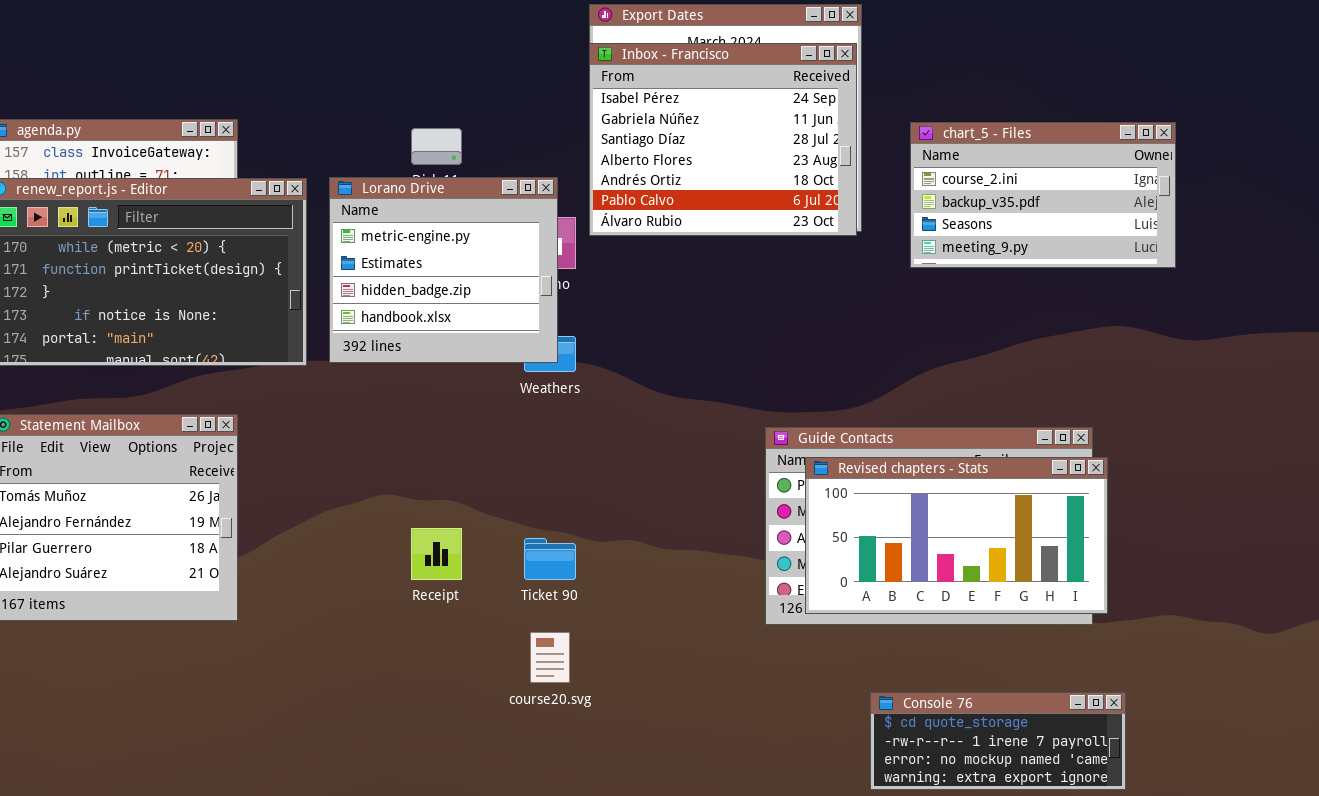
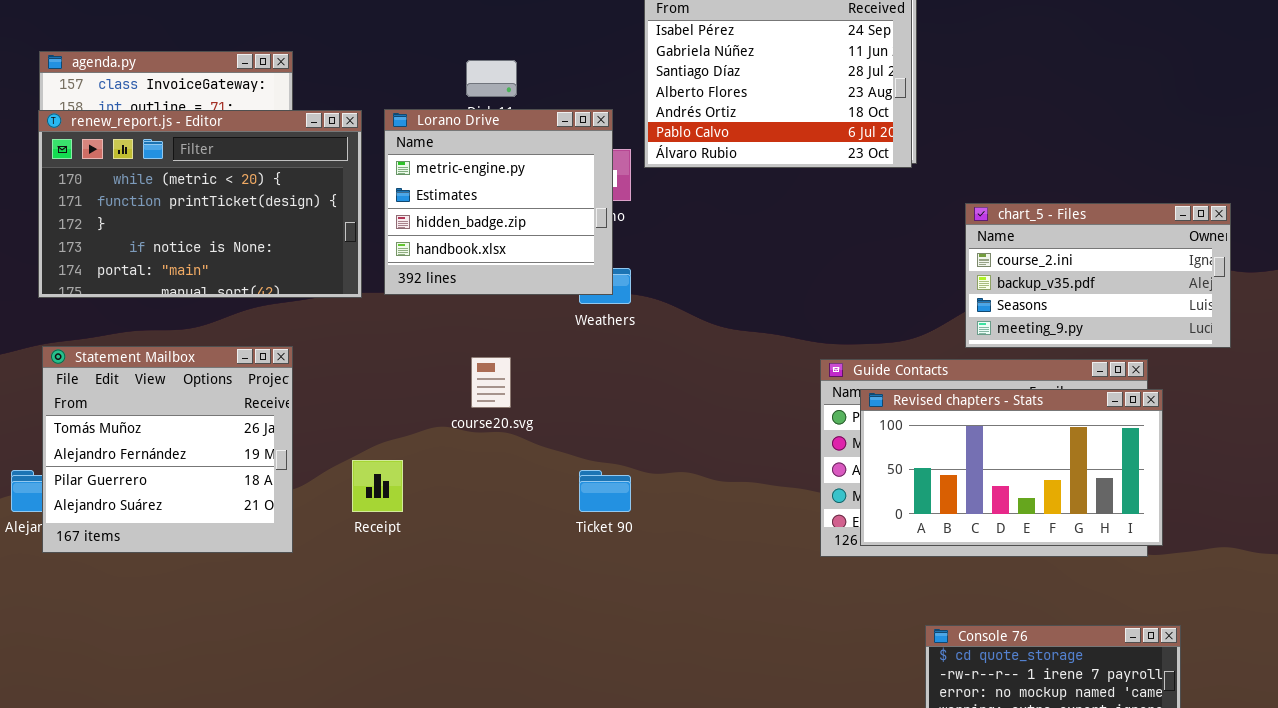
chart_5 - Files: [910,122,1176,268] -> [965,203,1231,348], moved
Receipt: [411,528,462,580] -> [352,460,403,512], moved
course20.svg: [530,632,570,683] -> [471,357,511,408], moved

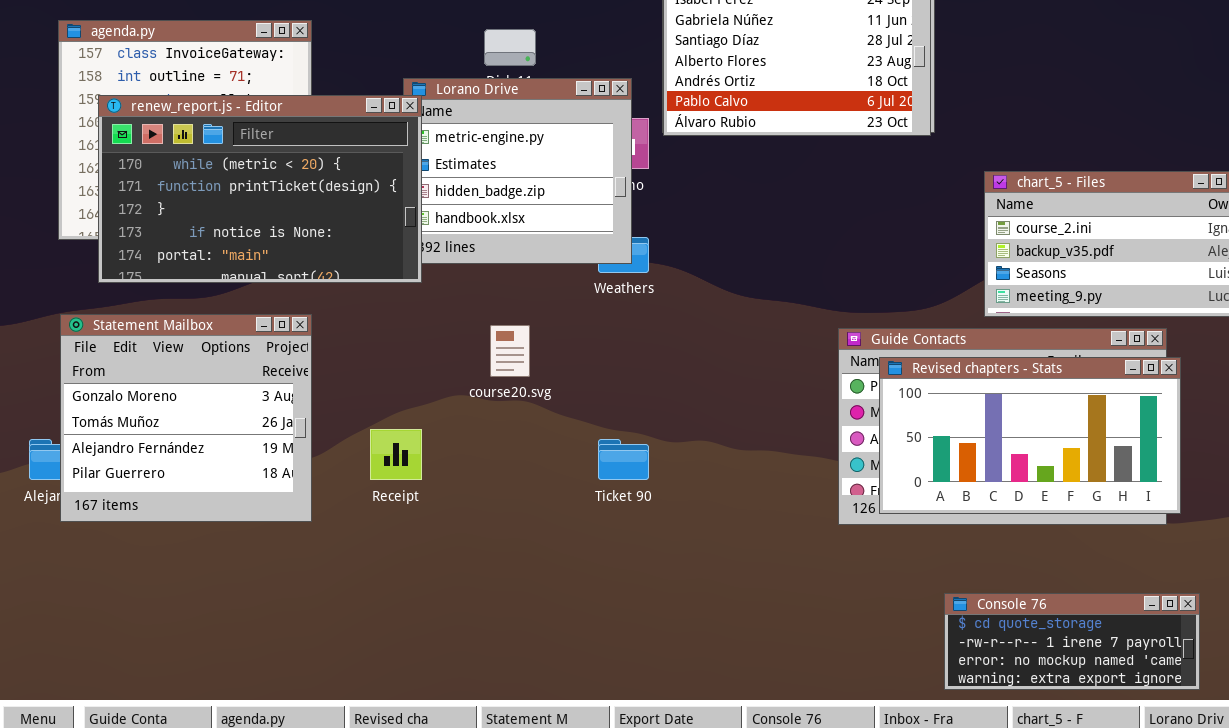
renew_report.js - Editor: [38,110,362,298] -> [98,95,422,283], moved
Statement Mailbox: [42,346,293,553] -> [60,314,312,522], scrolled up 1 row

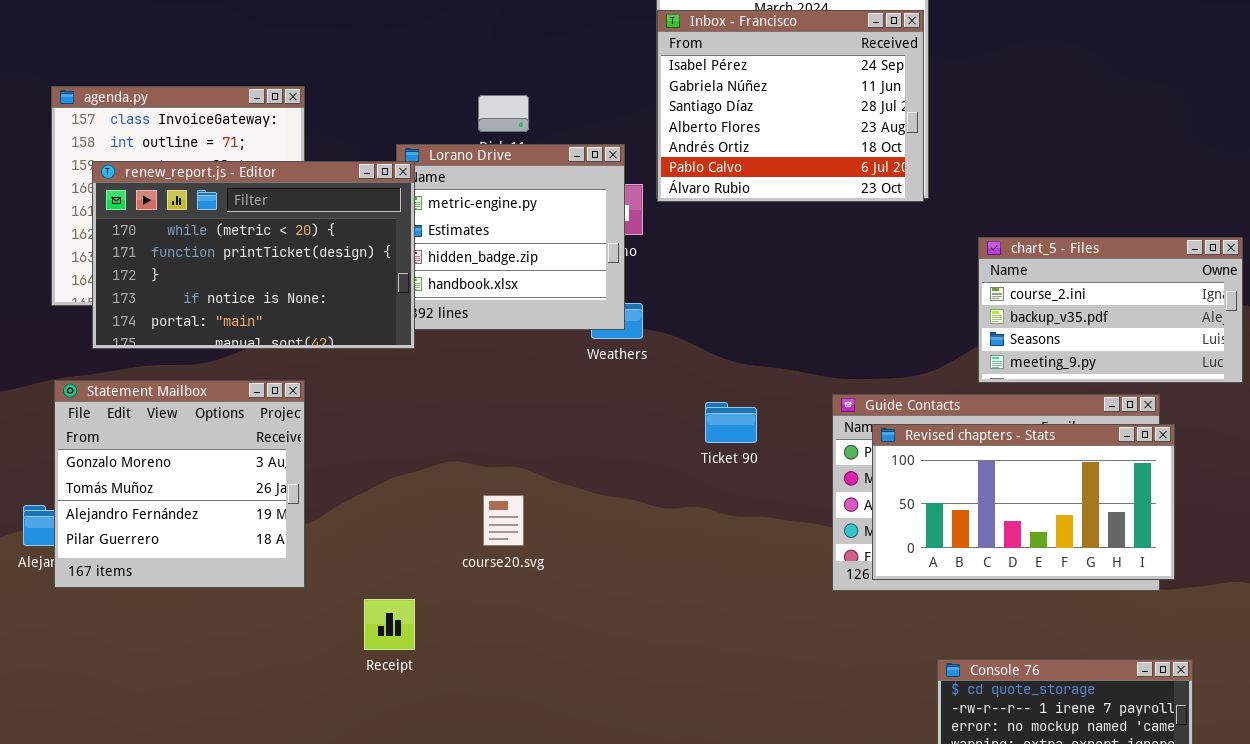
course20.svg: [490,325,530,377] -> [483,495,524,546], moved
Receipt: [370,429,422,480] -> [364,599,415,650], moved
Ticket 90: [598,439,649,480] -> [705,402,757,443], moved

